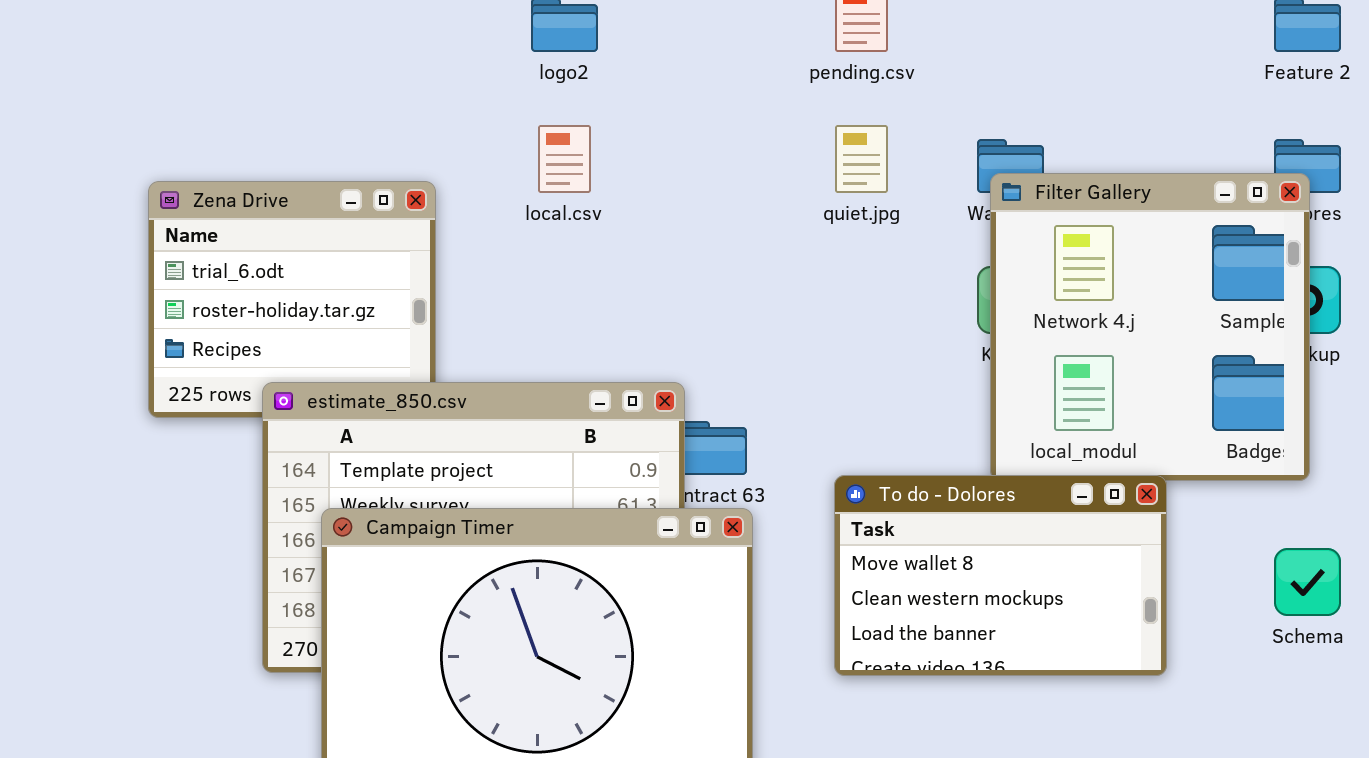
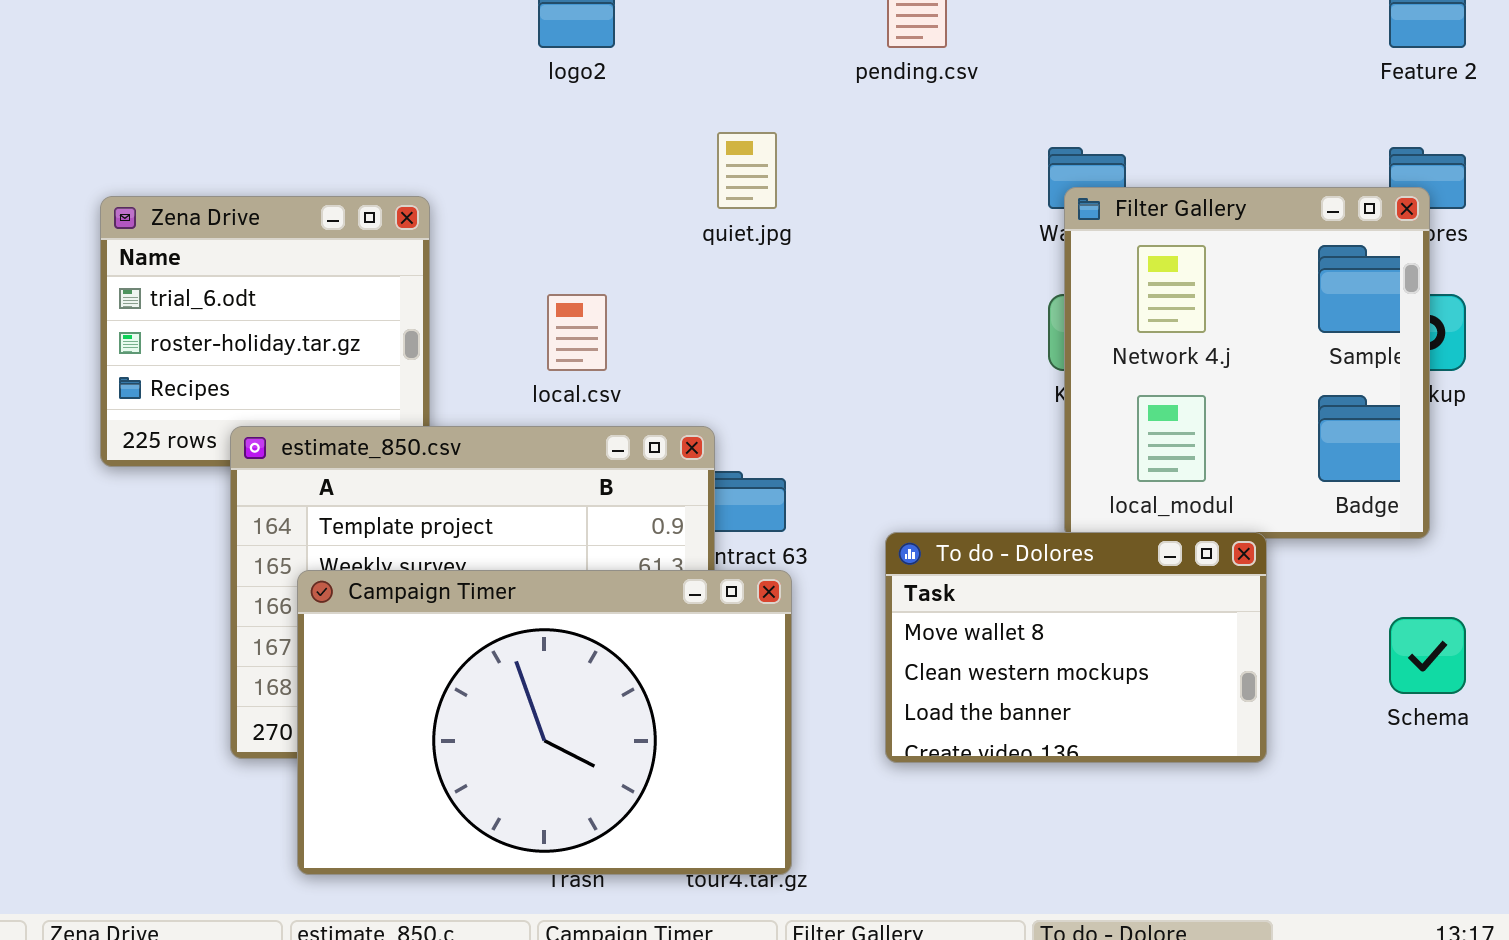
local.csv: [538,125,591,193] -> [547,294,607,371], moved
quiet.jpg: [835,125,888,193] -> [717,132,777,209], moved

